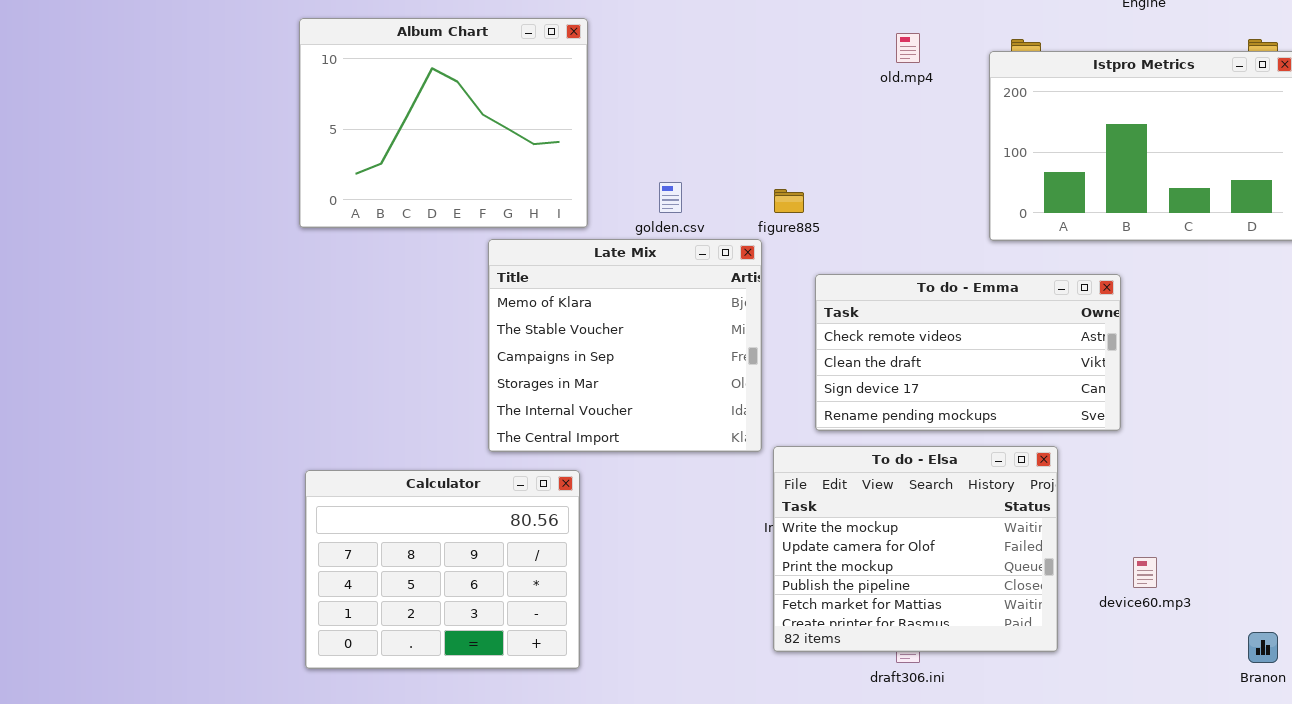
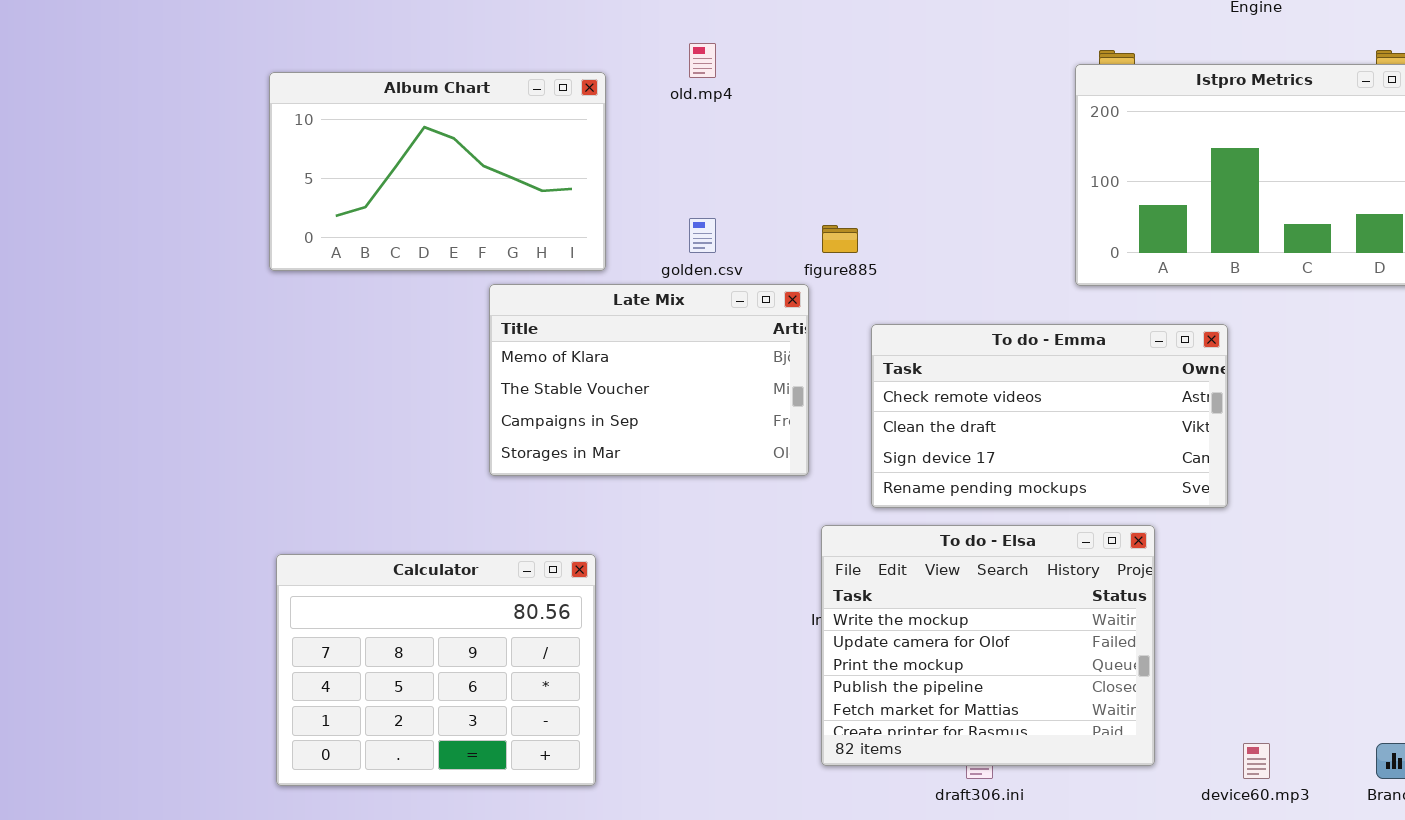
Album Chart: [299,18,588,228] -> [269,72,606,271], resized
old.mp4: [896,33,920,63] -> [689,43,716,78], moved
Late Mix: [488,239,762,452] -> [489,284,809,476], resized
device60.mp3: [1133,557,1157,588] -> [1243,743,1270,779], moved

